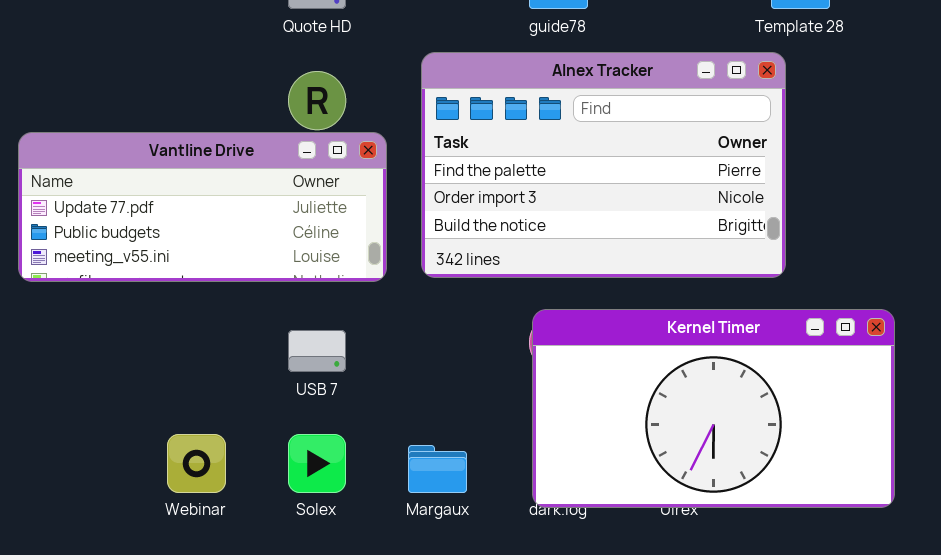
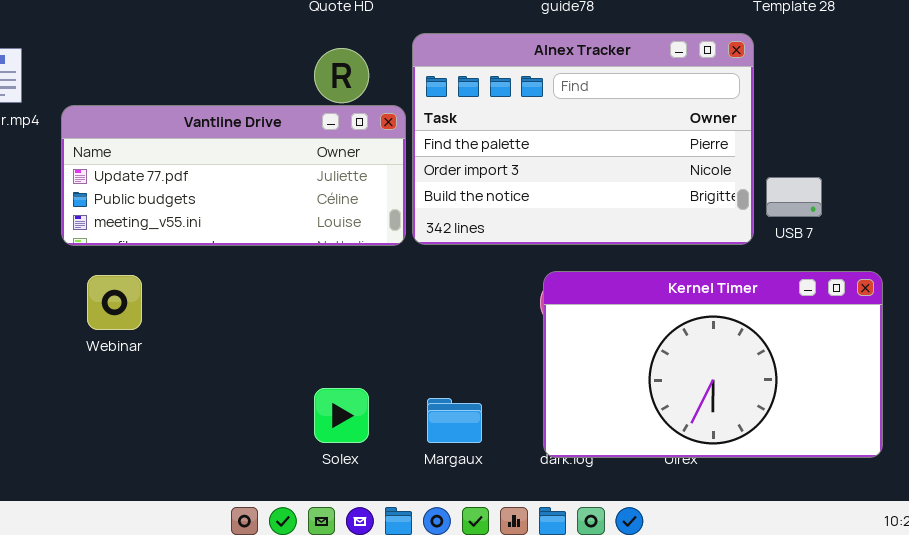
Alnex Tracker: [421,52,786,278] -> [412,33,754,245], moved
USB 7: [288,330,346,372] -> [766,177,822,217], moved
Webinar: [167,434,226,493] -> [87,275,142,330], moved

